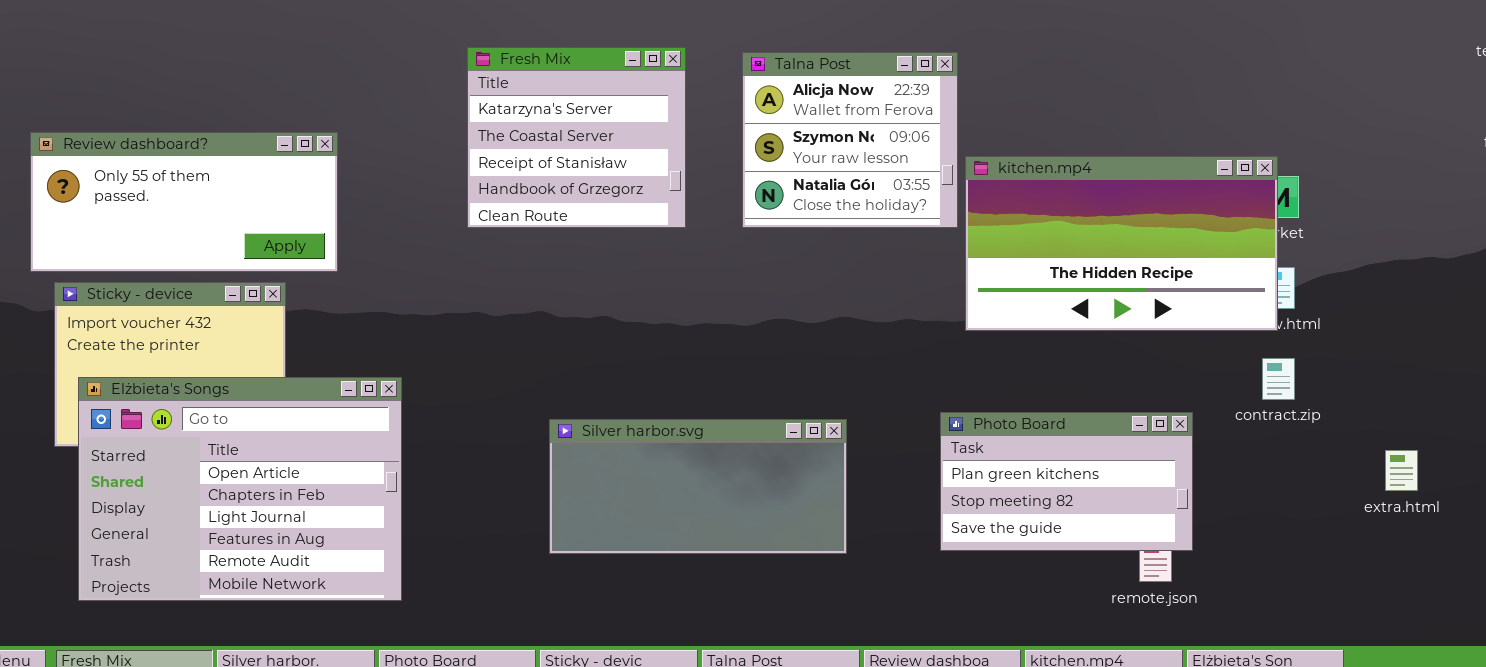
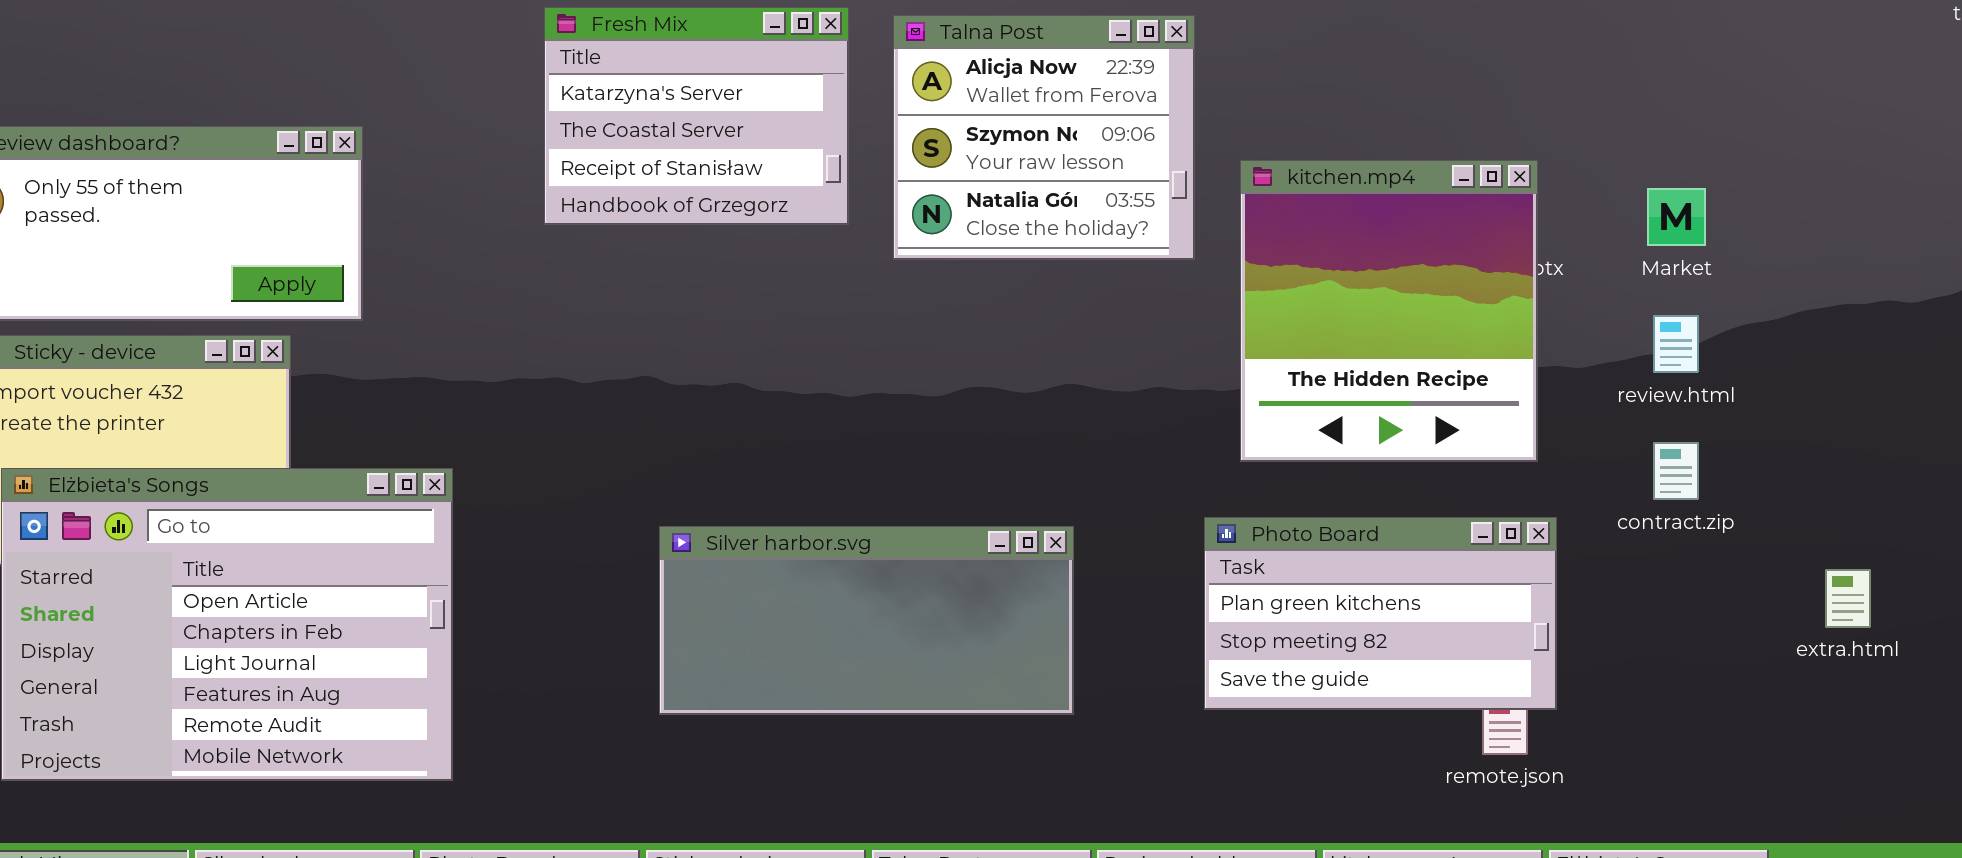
Fresh Mix: [467,47,686,228] -> [544,7,849,225], resized
Talna Post: [742,52,958,228] -> [893,15,1195,260], moved
kitchen.mp4: [965,156,1278,331] -> [1240,160,1538,462], resized

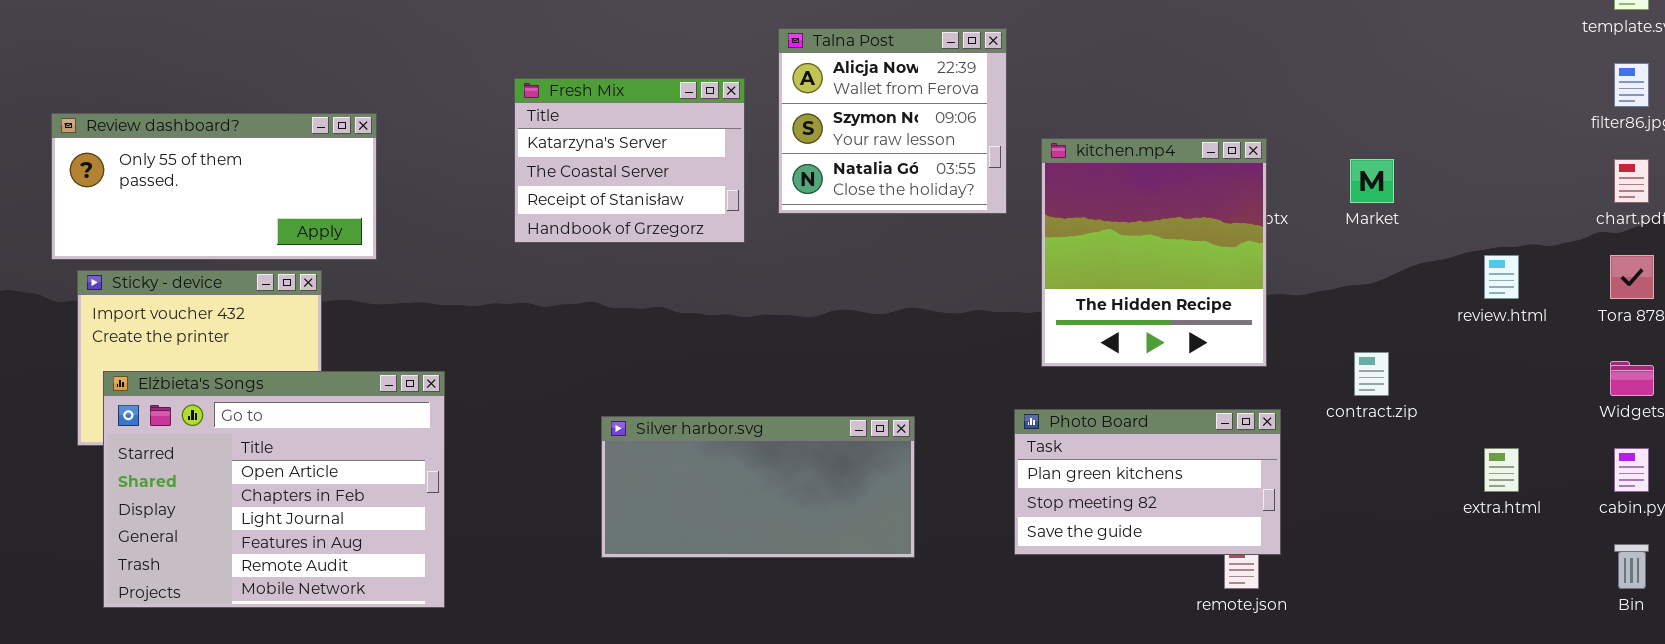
Fresh Mix: [544,7,849,225] -> [514,78,745,243], moved
review.html: [1653,315,1699,373] -> [1484,255,1519,299], moved

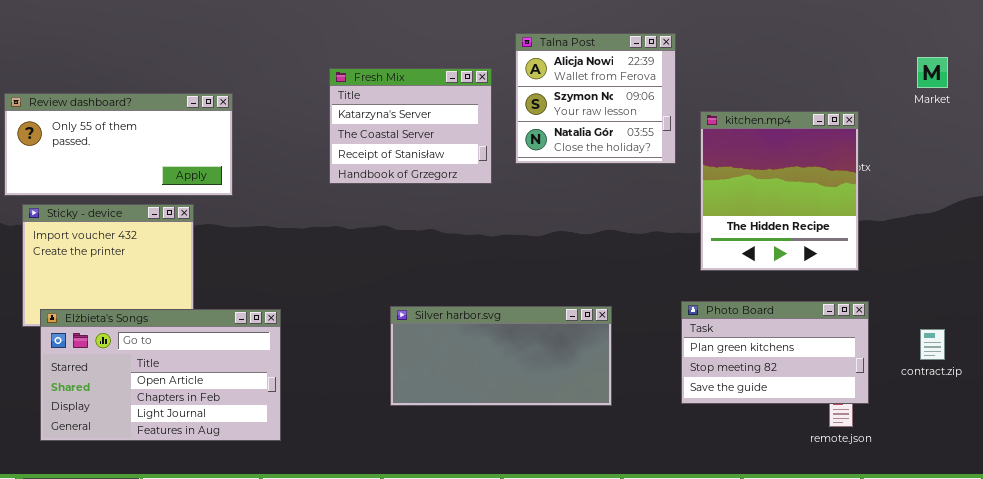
Market: [1350,159,1394,203] -> [917,57,948,88], moved
contract.zip: [1354,352,1389,396] -> [920,329,945,360], moved
Elżbieta's Songs: [103,371,445,608] -> [40,309,281,441], resized

